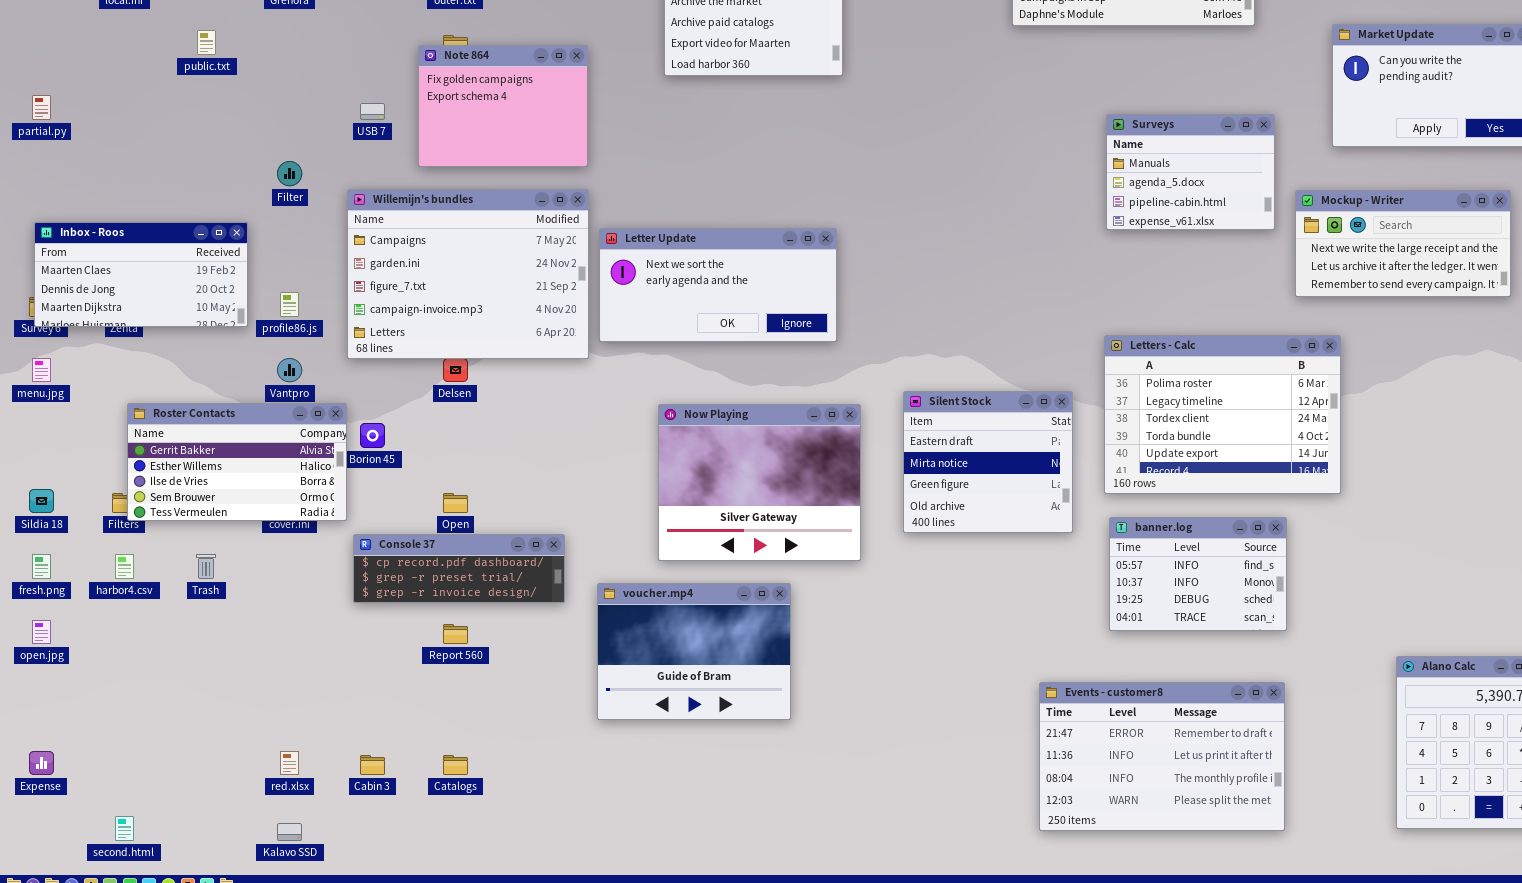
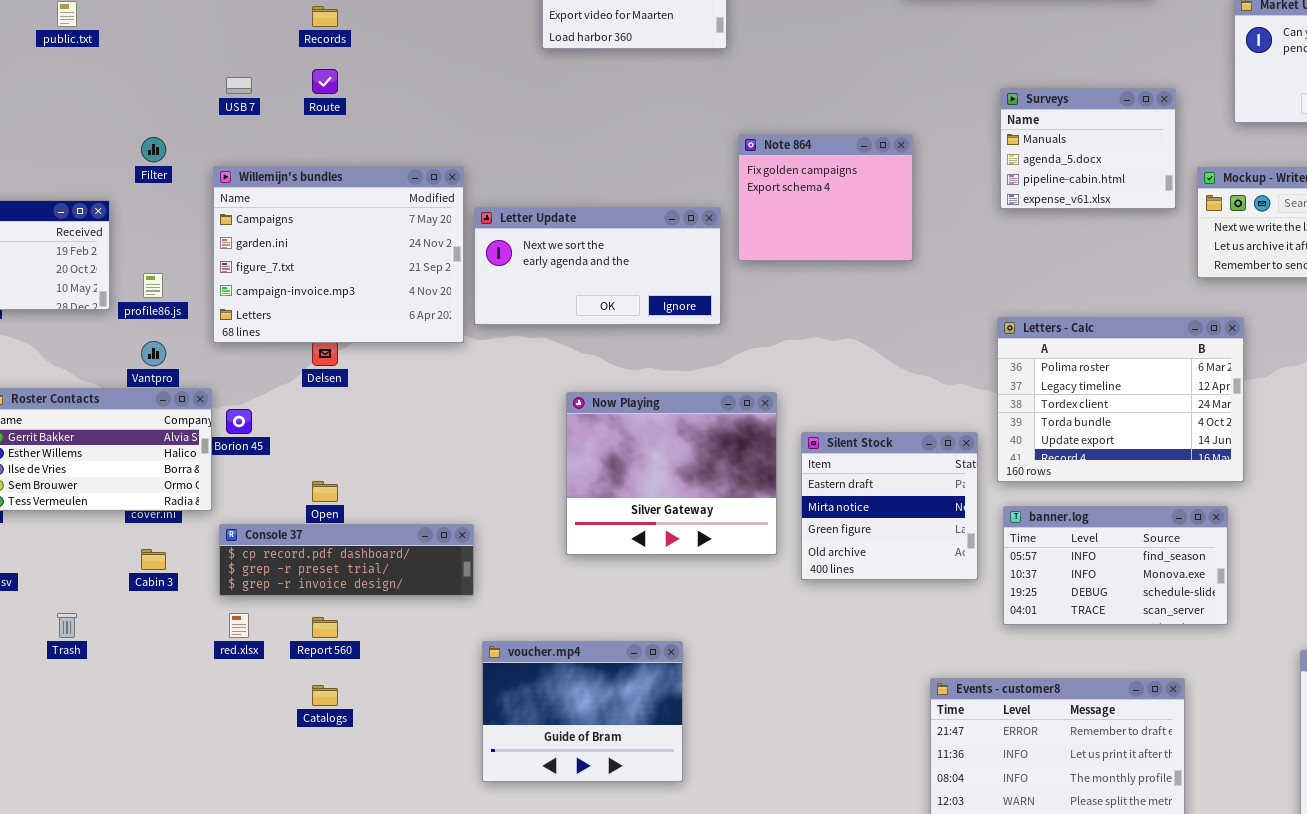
Note 864: [418,45,588,167] -> [738,134,913,261], moved
Silent Stock: [903,391,1073,533] -> [801,432,978,580], moved
Now Playing: [658,404,861,561] -> [566,392,777,555], moved
banner.log: [1109,517,1287,631] -> [1003,506,1228,625], resized
Console 37: [353,534,565,603] -> [219,524,474,596], resized
Trash: [196,554,216,579] -> [57,613,77,638], moved
voucher.mp4: [597,583,791,720] -> [482,641,683,782], moved
red.xlsx: [280,751,299,775] -> [229,613,249,638], moved
Cabin 3: [360,755,385,775] -> [141,549,166,570], moved
Catalogs: [443,755,468,775] -> [312,685,338,706], moved

